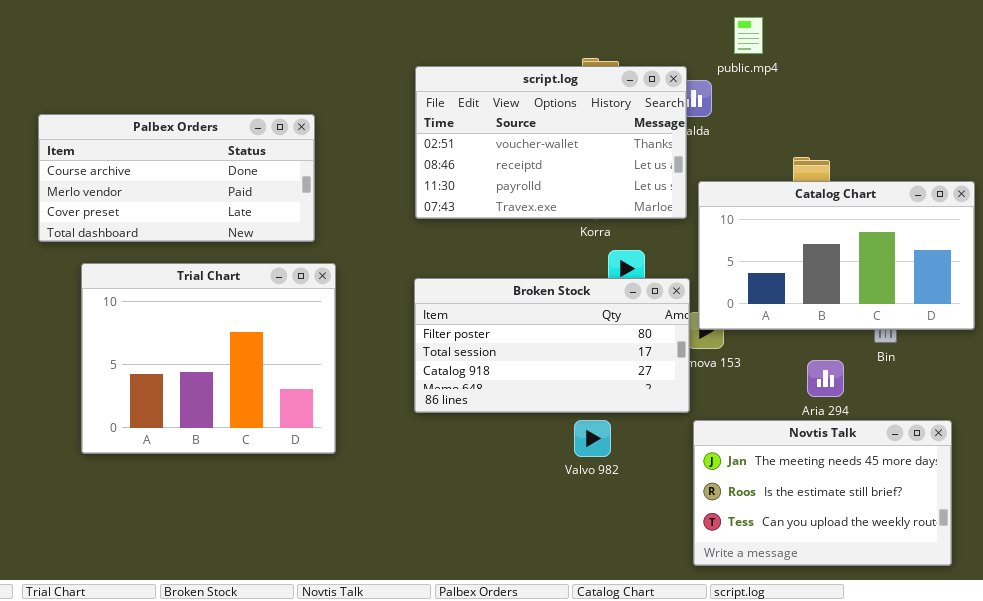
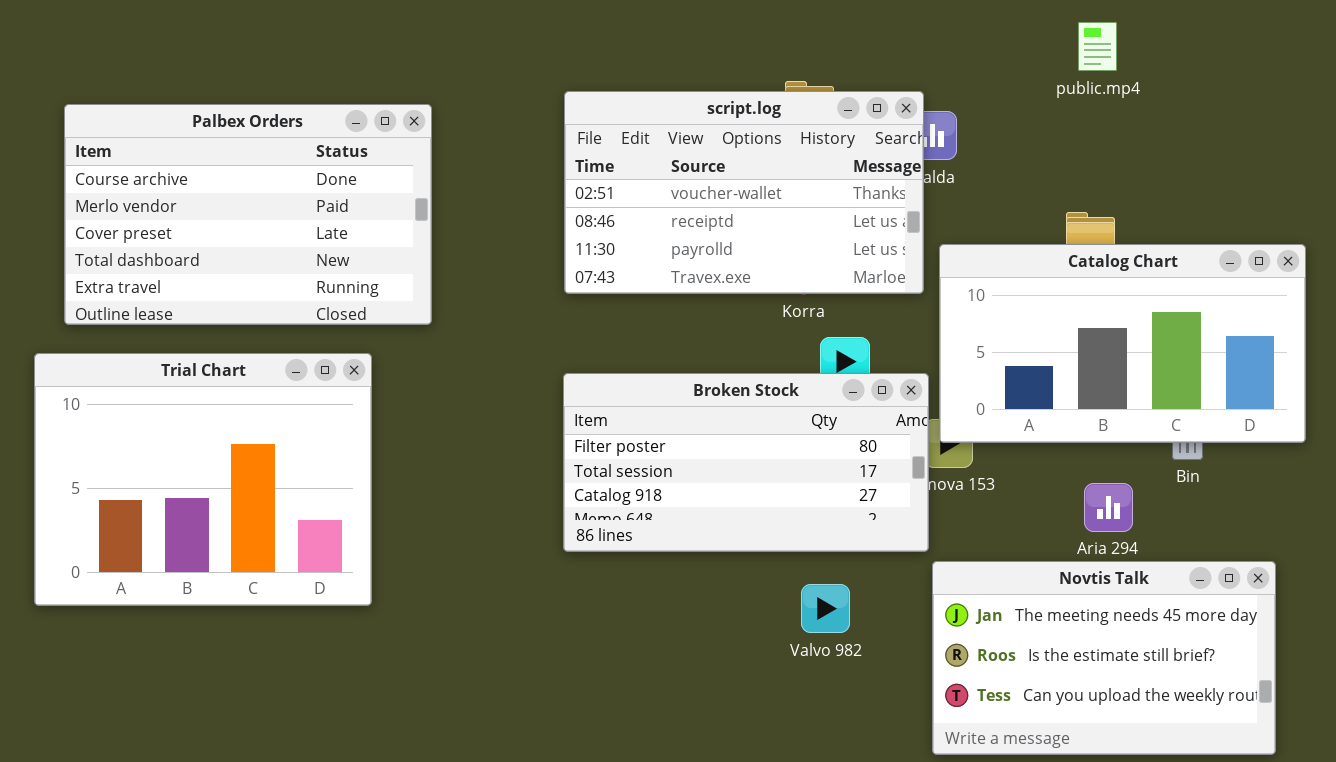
public.mp4: [734,17,763,54] -> [1078,22,1117,71], moved
Palbex Orders: [38,114,315,242] -> [64,104,432,325], resized
Trial Chart: [81,263,336,454] -> [34,353,372,606], moved
Valvo 982: [574,420,611,457] -> [801,584,850,633], moved

